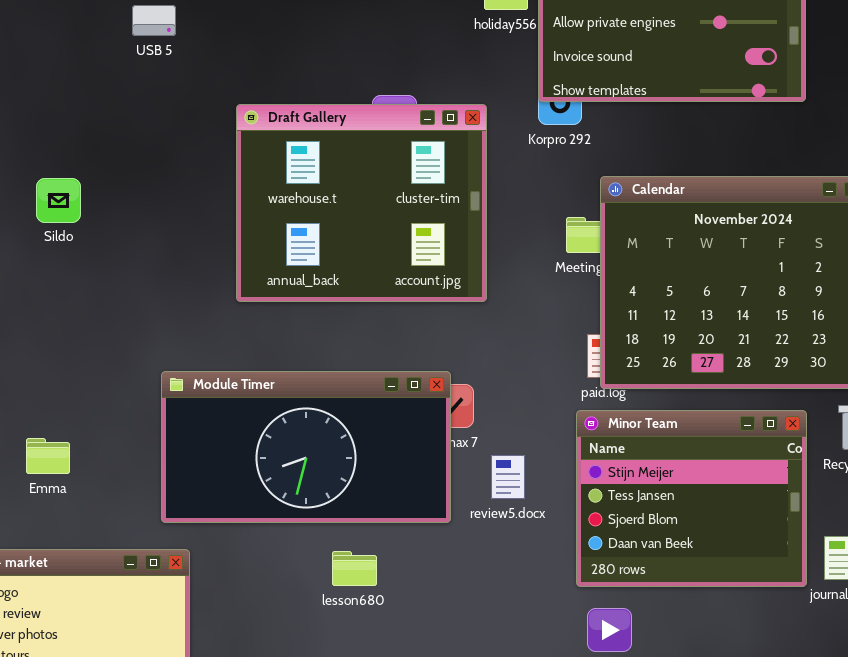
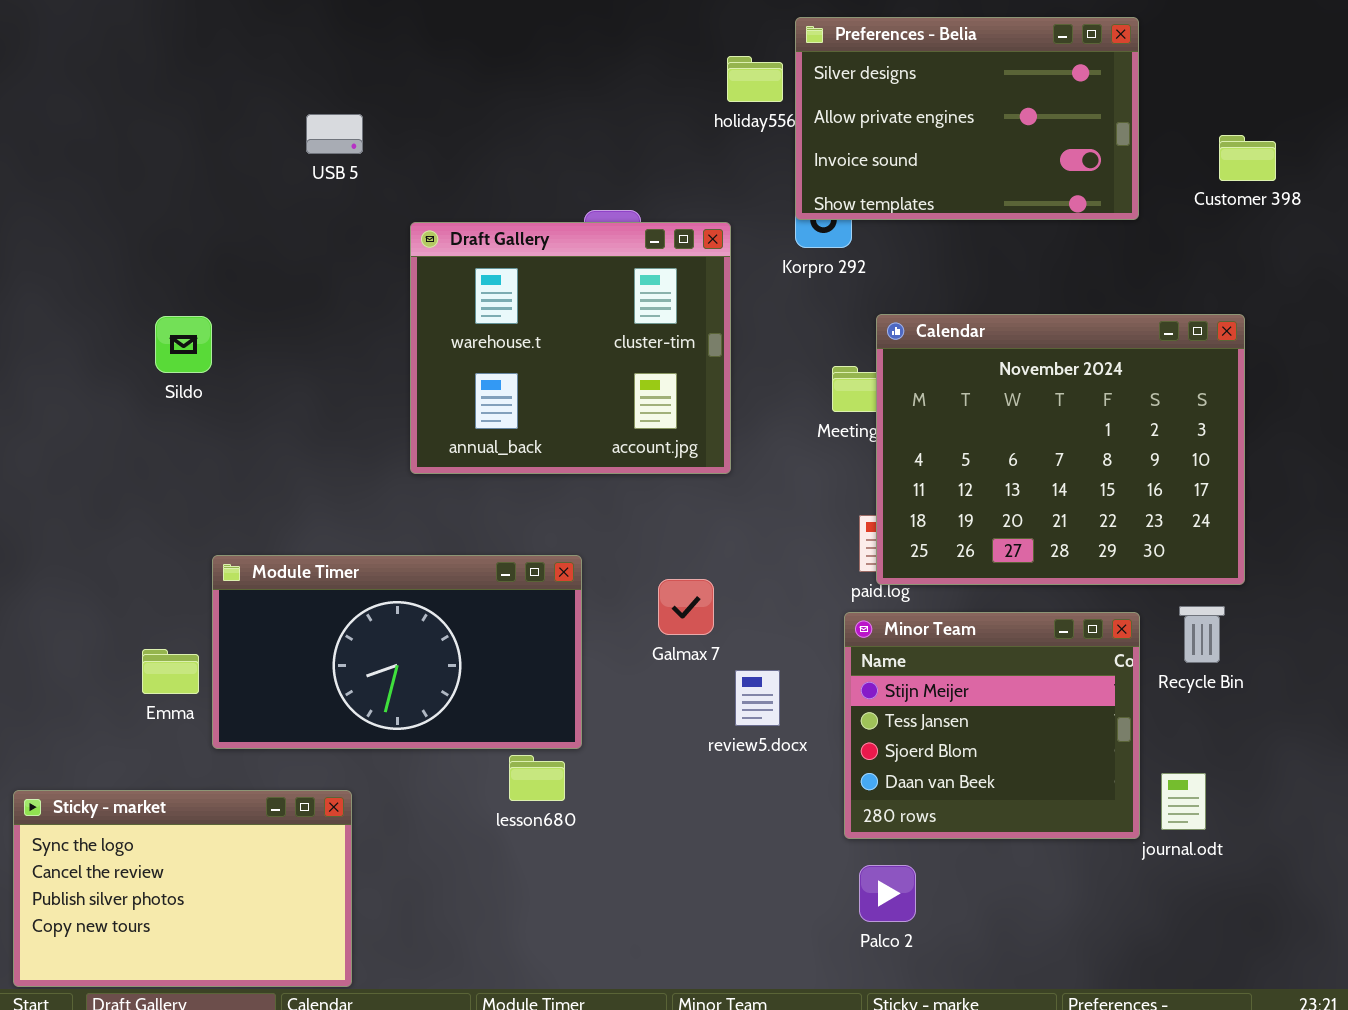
USB 5: [132,5,176,36] -> [306,114,363,154], moved
Module Timer: [161,371,451,523] -> [212,555,582,749], moved
lesson680: [332,551,377,586] -> [509,755,565,801], moved

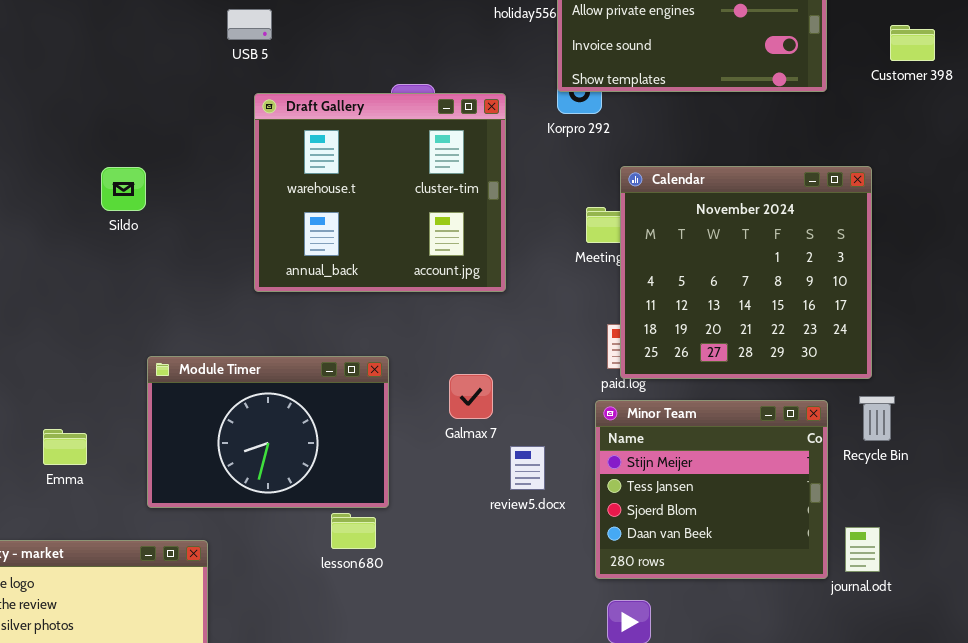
USB 5: [306,114,363,154] -> [227,9,272,40], moved
Calendar: [876,314,1245,585] -> [620,166,872,379], resized
Sildo: [155,316,212,373] -> [101,167,146,211], moved
Module Timer: [212,555,582,749] -> [147,356,389,508], resized

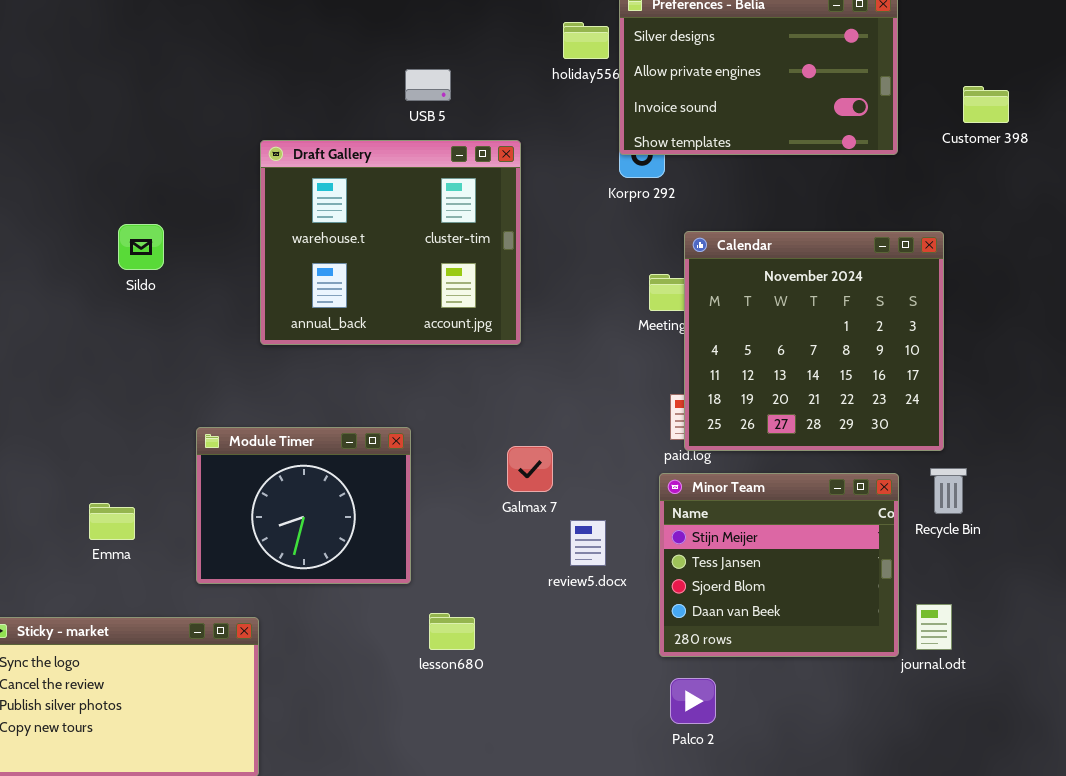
USB 5: [227,9,272,40] -> [405,69,451,101], moved
Draft Gallery: [254,93,506,292] -> [260,140,521,345], moved
Sildo: [101,167,146,211] -> [118,224,164,270], moved
Module Timer: [147,356,389,508] -> [196,427,411,584], resized
lesson680: [331,513,376,549] -> [429,613,475,650], moved

